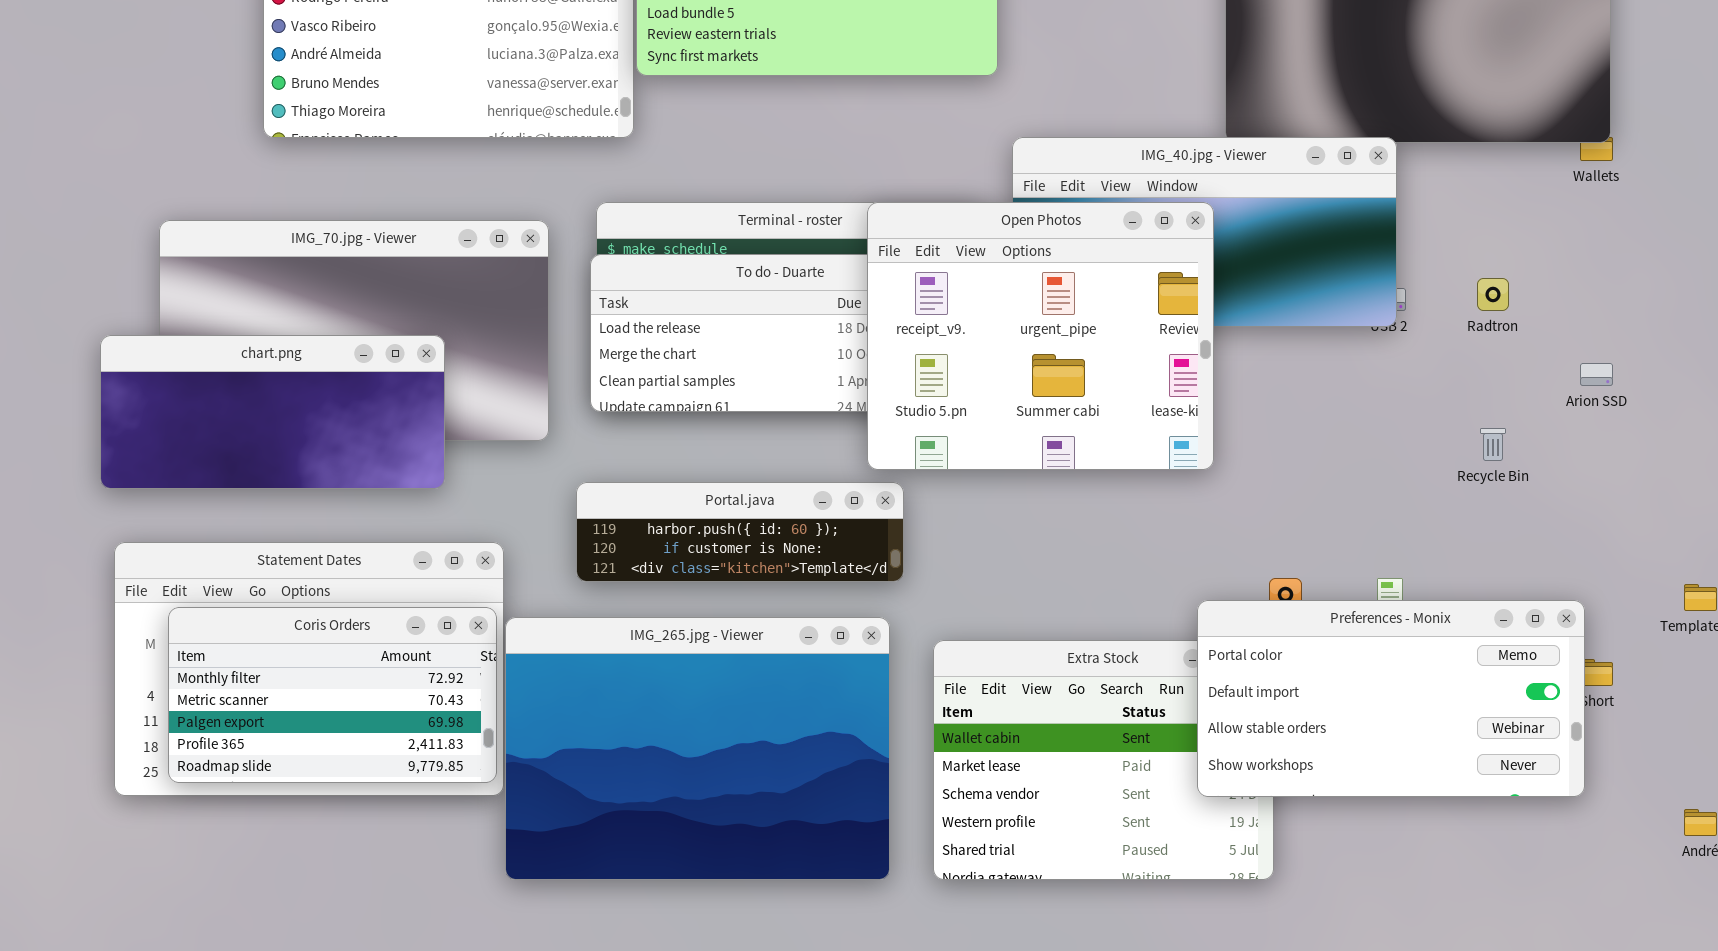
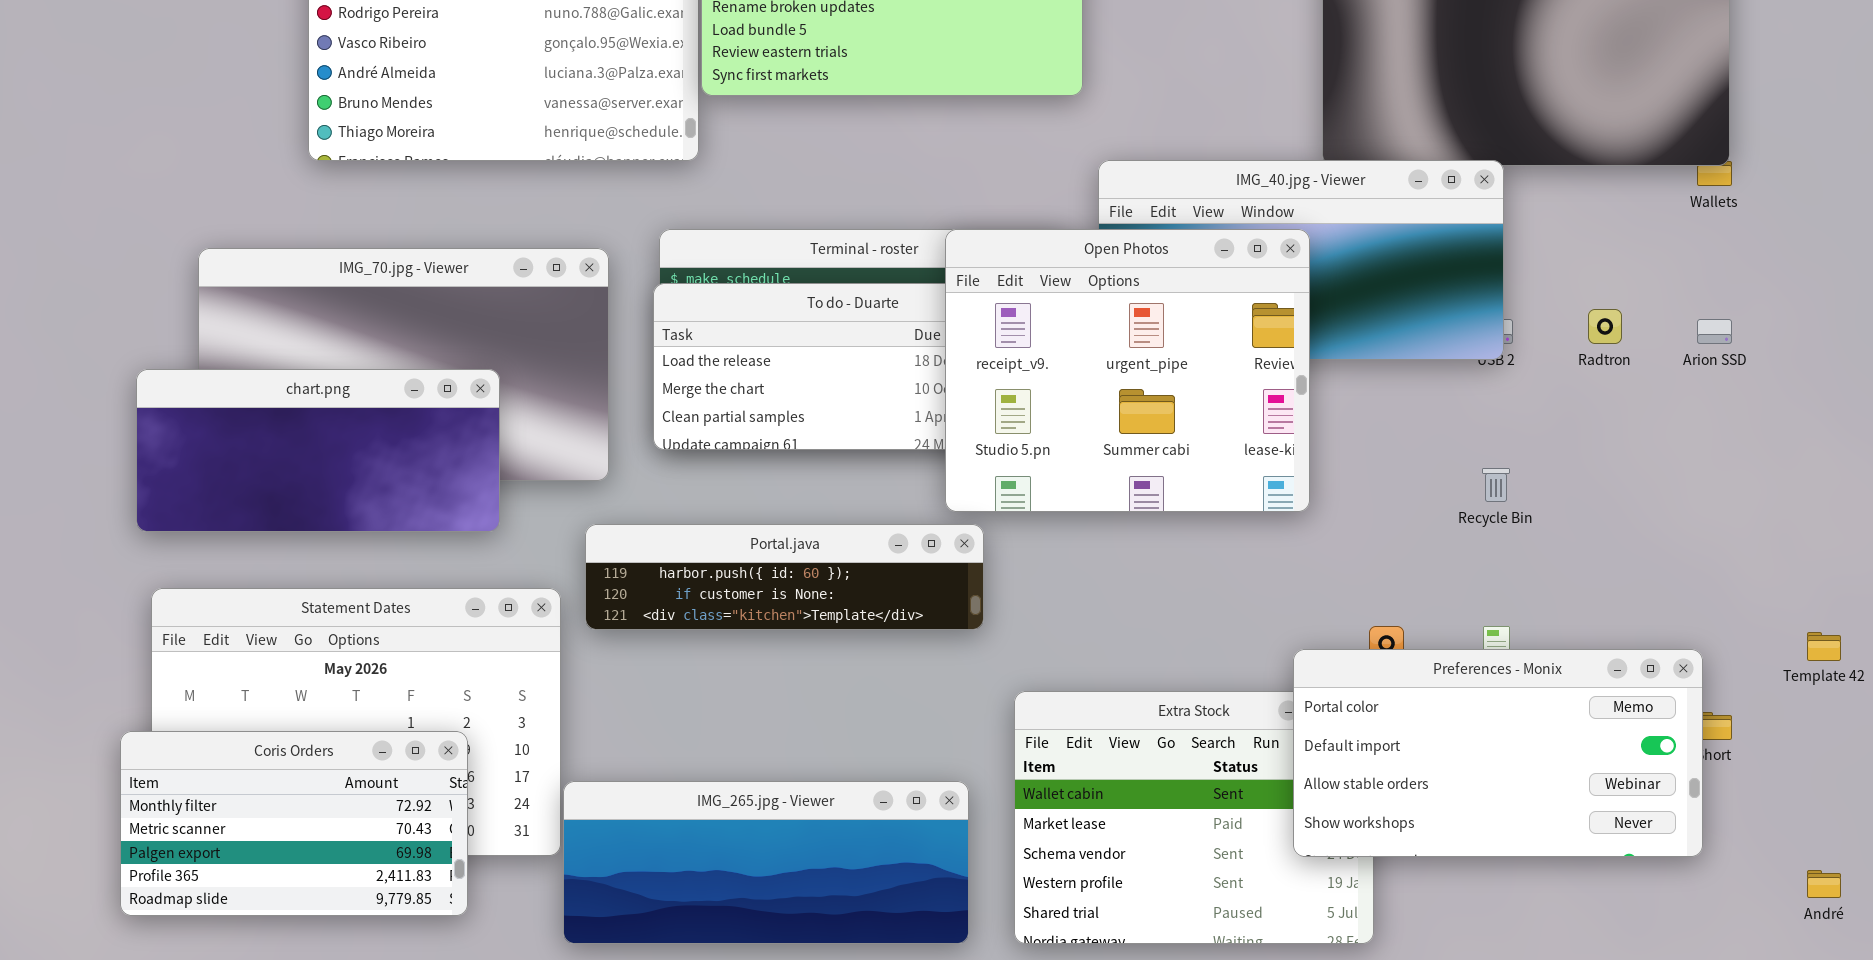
Arion SSD: [1580,363,1613,386] -> [1697,319,1732,344], moved
Recycle Bin: [1480,428,1506,461] -> [1482,468,1510,502], moved
Portal.java: [576,482,904,582] -> [585,524,984,630], resized
Coris Orders: [168,607,497,783] -> [120,731,468,916], moved
IMG_265.jpg - Viewer: [505,617,890,880] -> [563,781,969,944], resized

